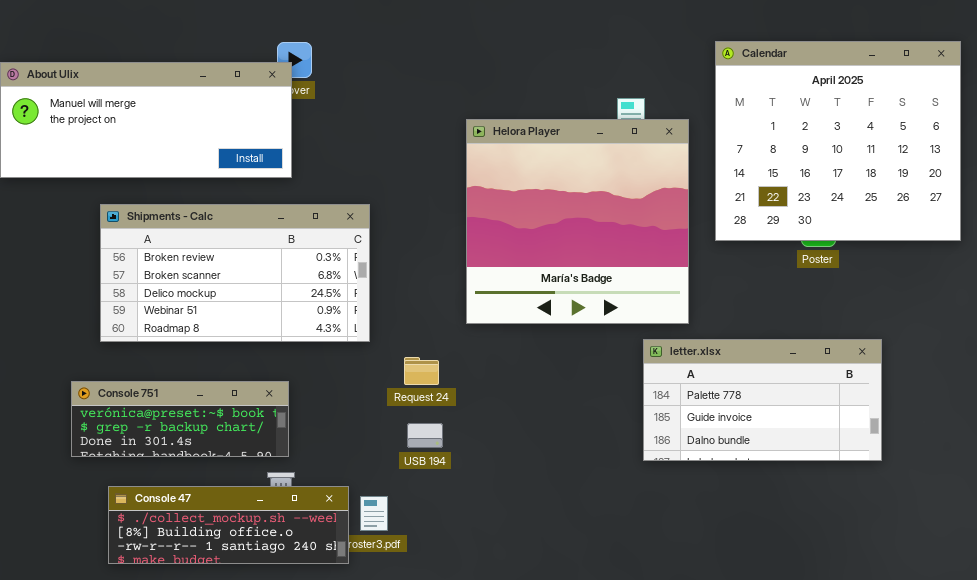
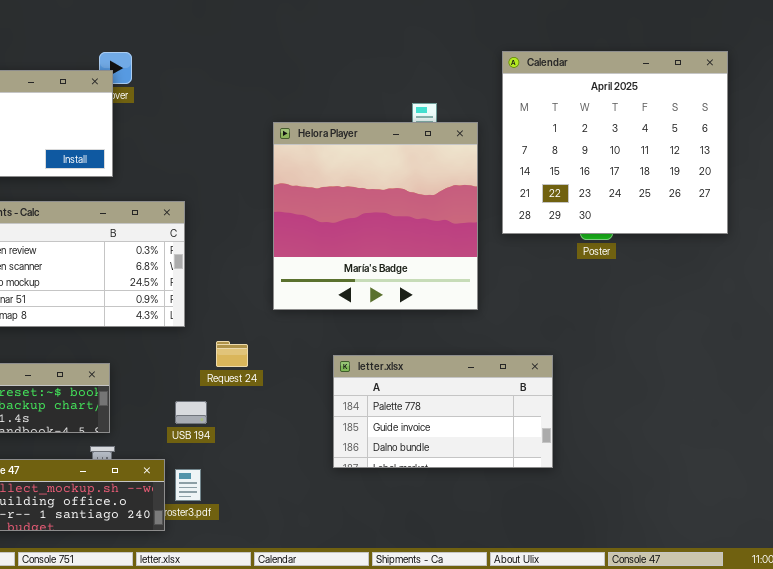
letter.xlsx: [643,339,882,461] -> [333,355,553,468], moved
USB 194: [407,423,443,448] -> [175,401,207,424], moved

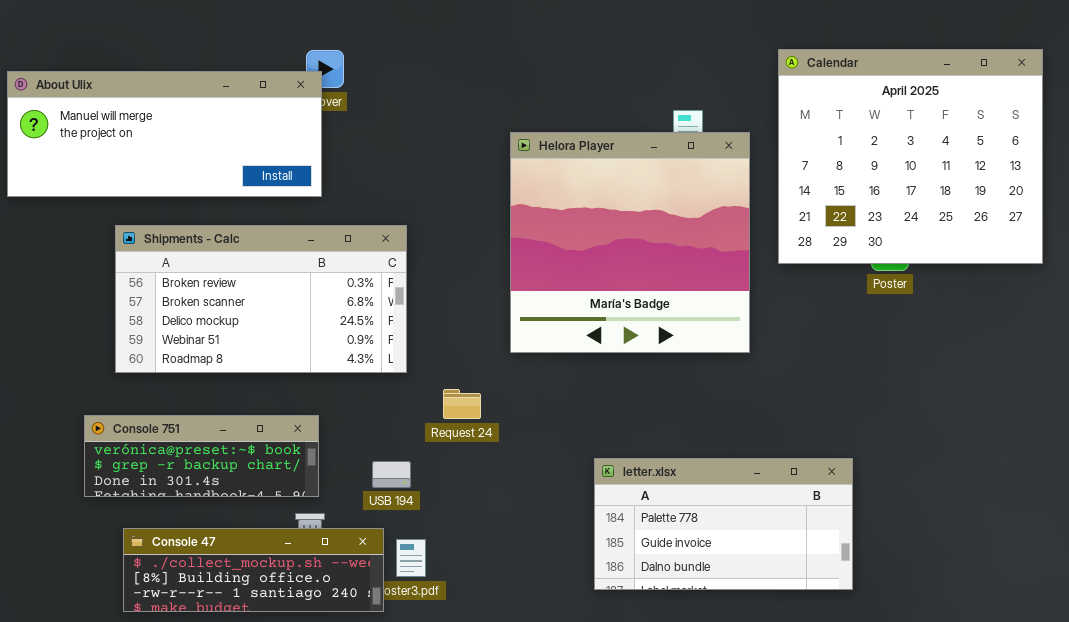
letter.xlsx: [333,355,553,468] -> [594,458,853,590], moved
USB 194: [175,401,207,424] -> [372,461,411,488], moved

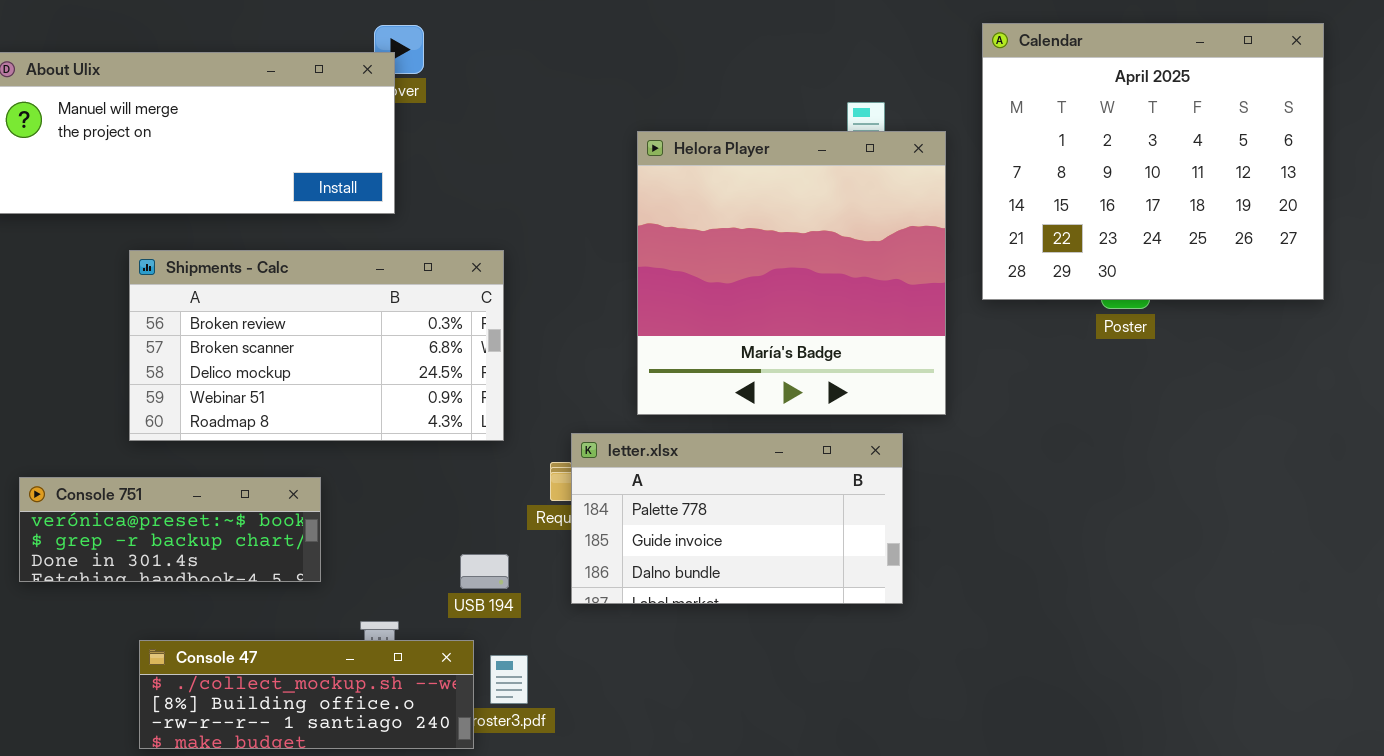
Console 751: [84,415,319,497] -> [19,477,321,582], moved
letter.xlsx: [594,458,853,590] -> [571,433,903,604], moved

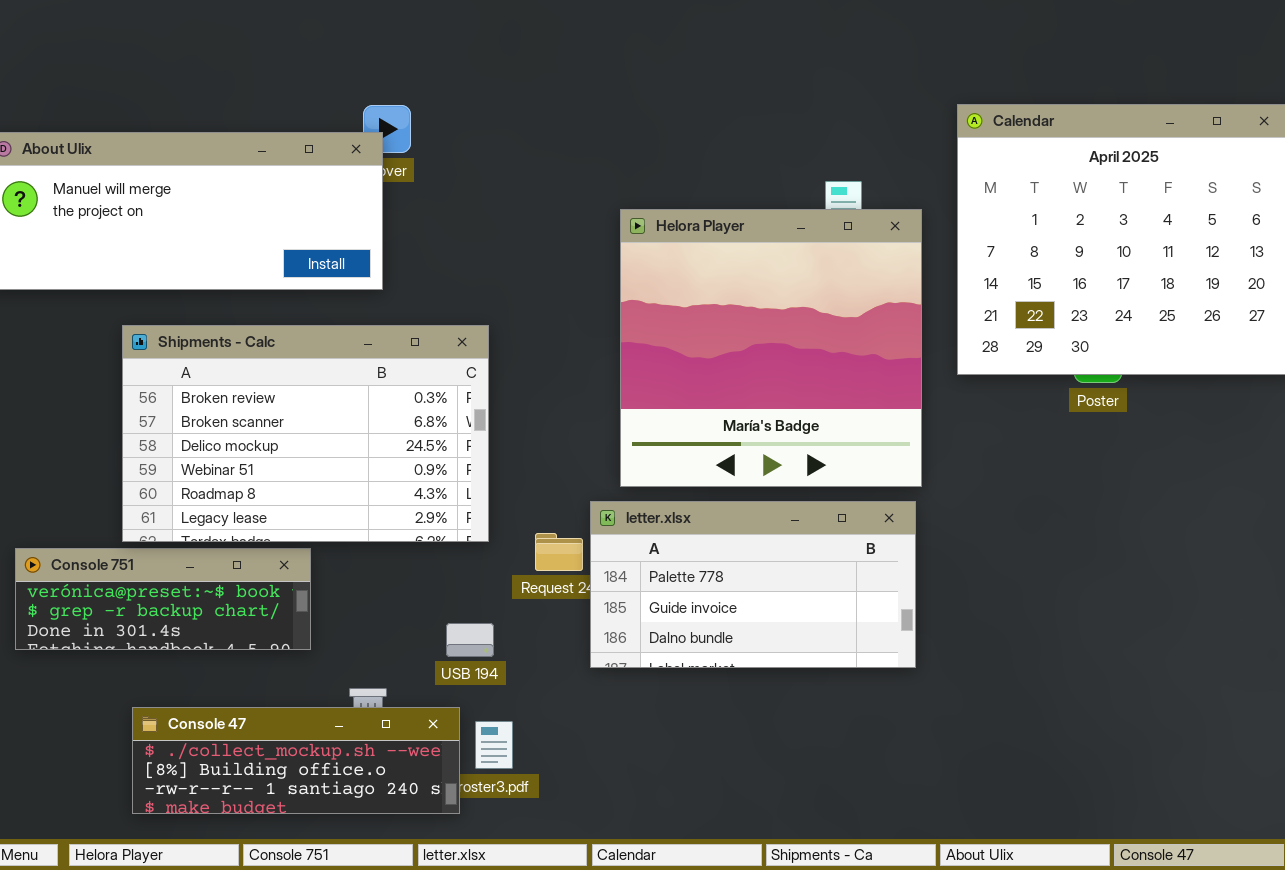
Shipments - Calc: [129,250,504,441] -> [122,325,489,542], resized
letter.xlsx: [571,433,903,604] -> [590,501,916,668], moved

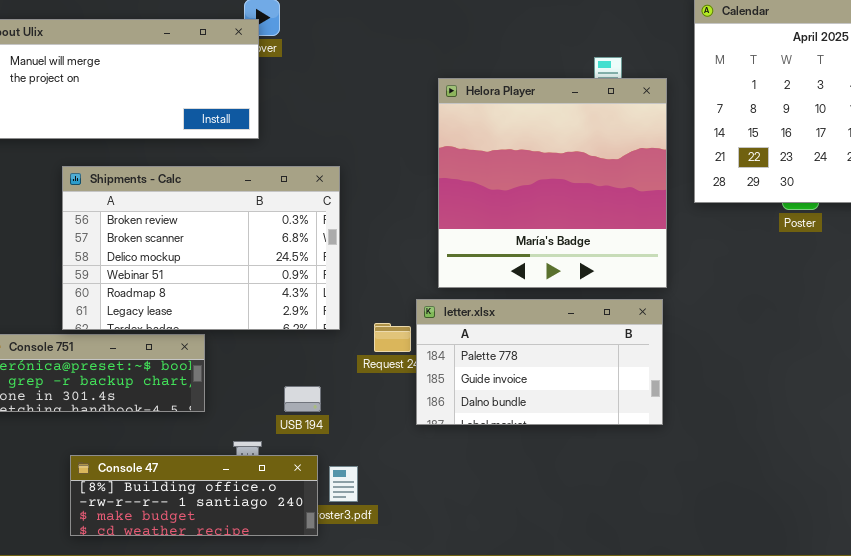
USB 194: [446,623,494,657] -> [284,386,321,412], moved
Console 47: [132,707,460,814] -> [70,455,318,536], scrolled down 1 row

